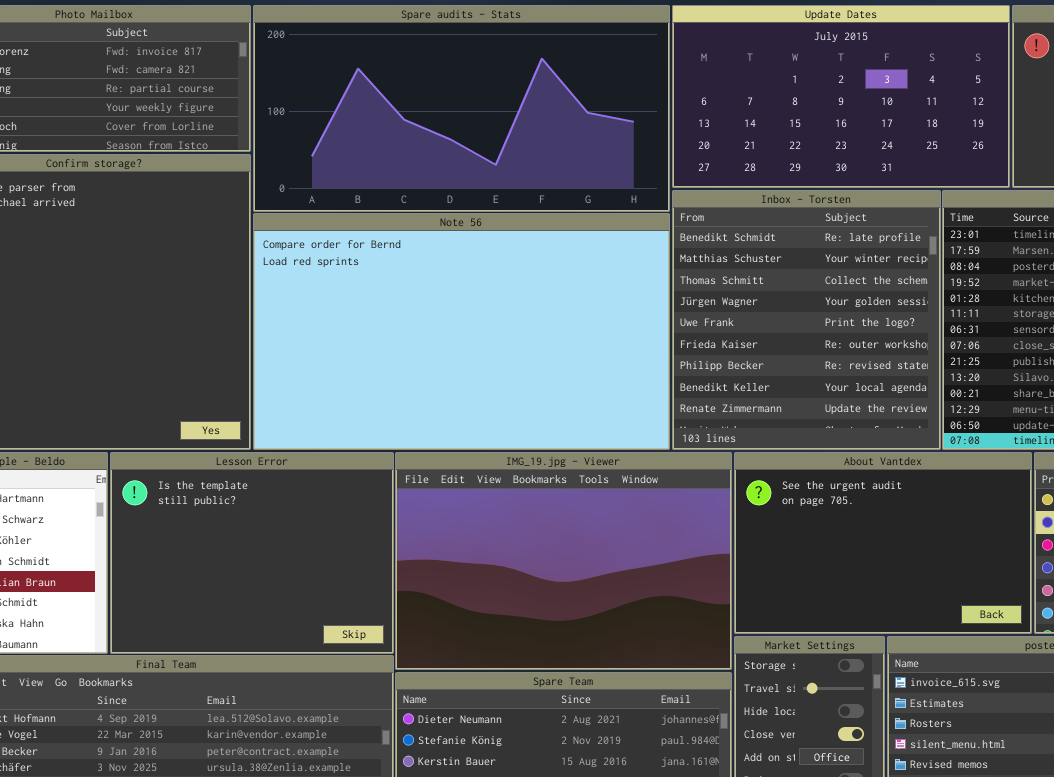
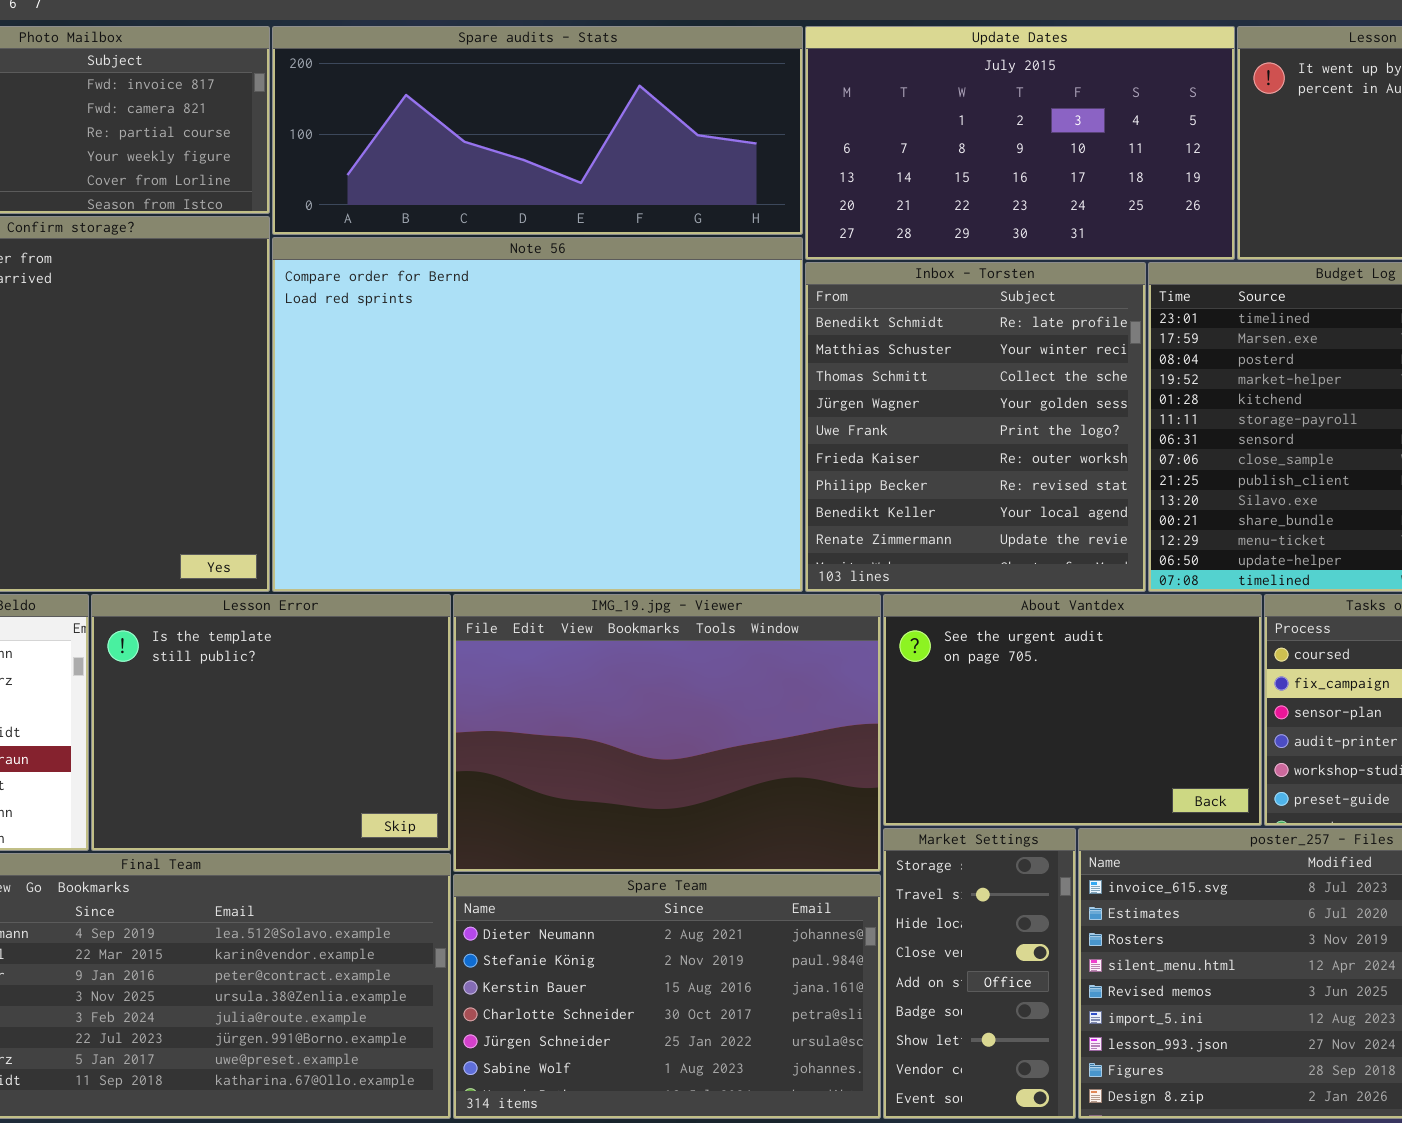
Spare audits - Stats: [253,5,670,212] -> [272,26,803,235], resized
Note 56: [253,213,670,450] -> [272,237,803,592], resized

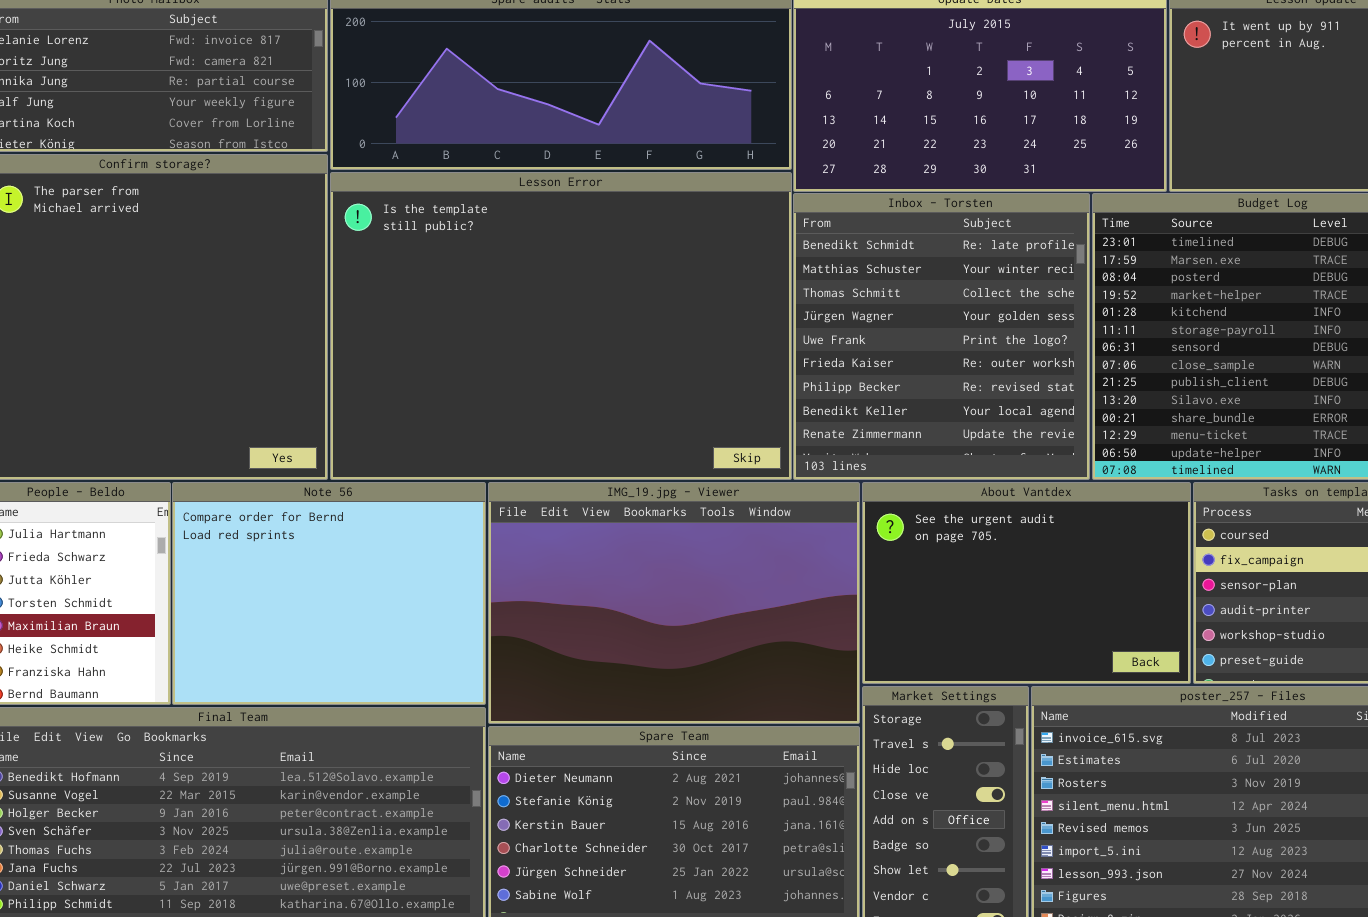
Note 56: [272,237,803,592] -> [172,482,486,705], moved, resized
Lesson Error: [91,594,451,851] -> [330,172,792,480], moved, resized

